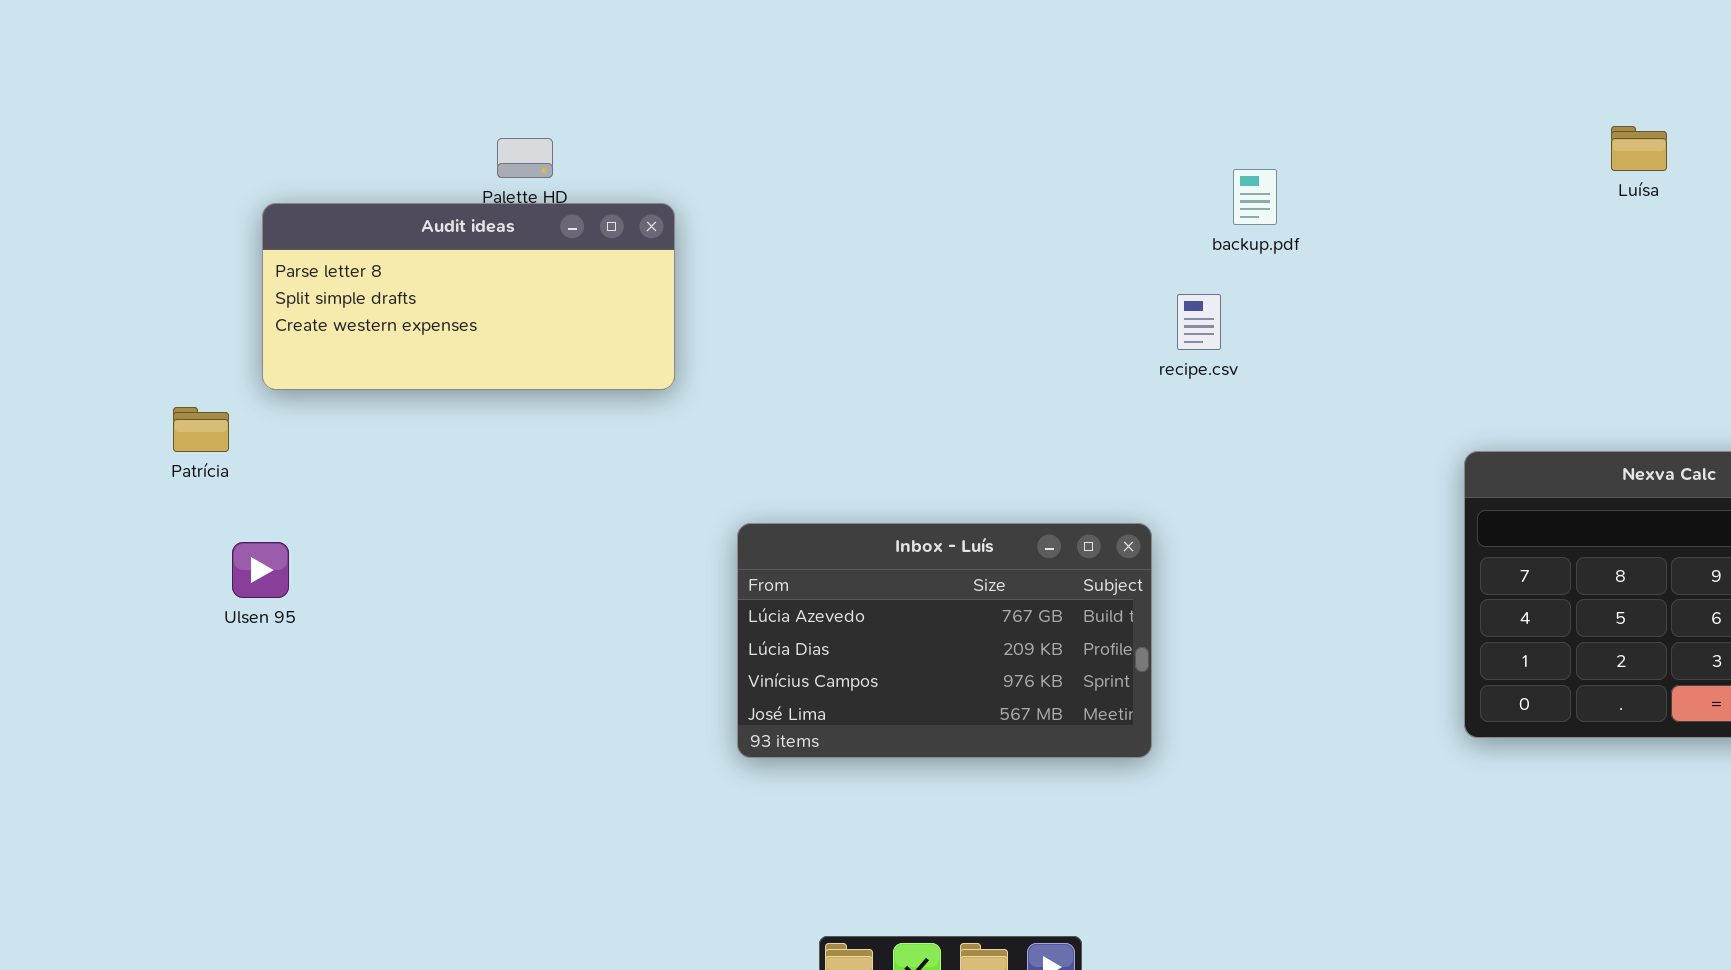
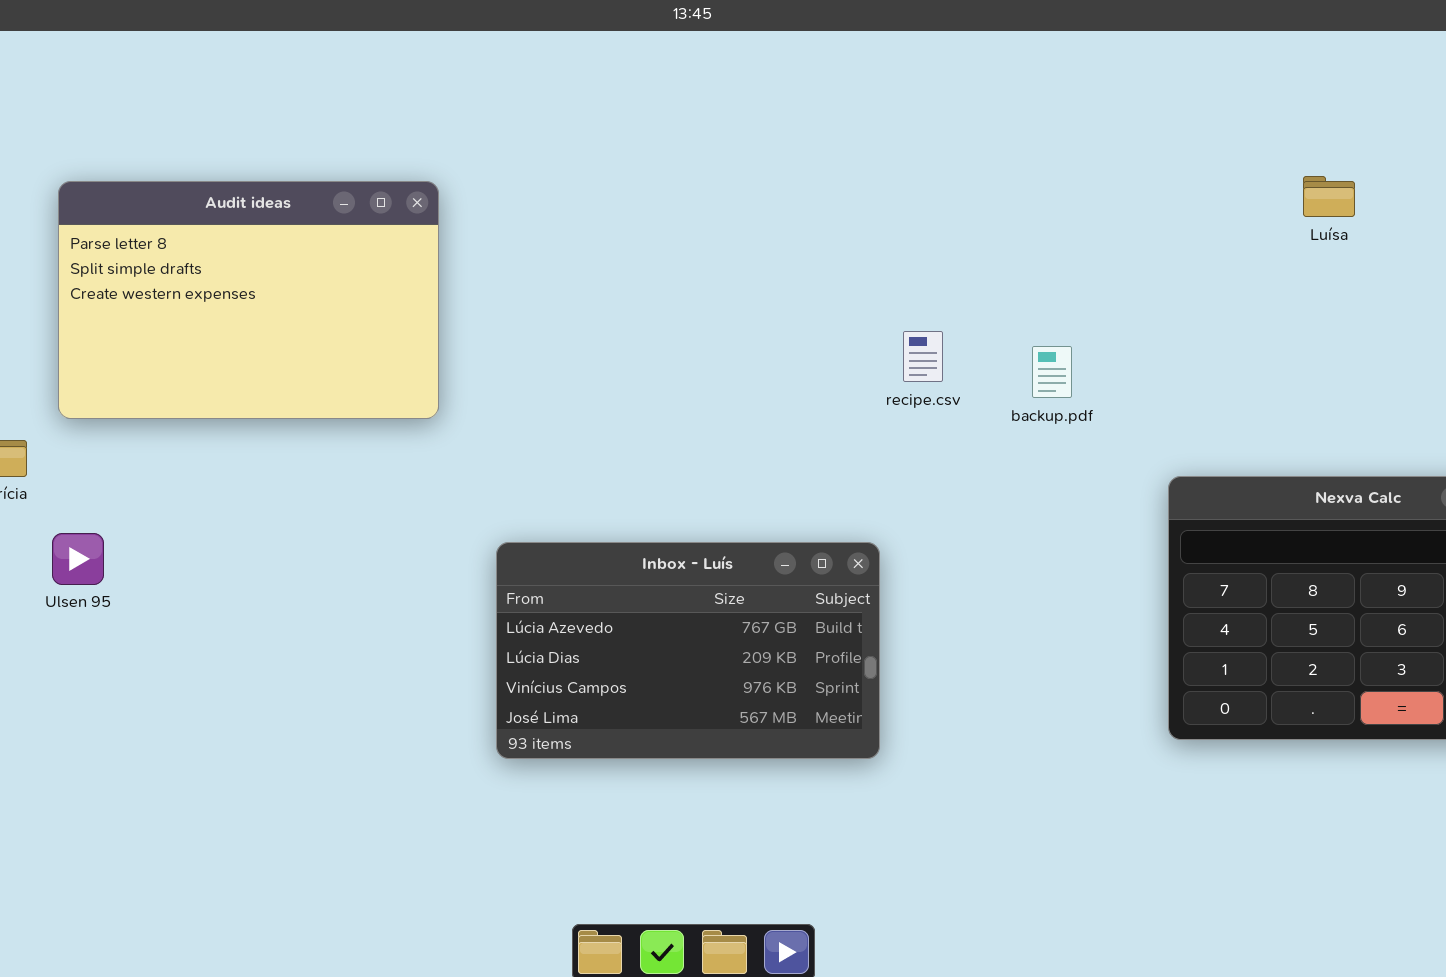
backup.pdf: [1233,169,1277,225] -> [1032,346,1072,398], moved
Audit ideas: [262,203,675,390] -> [58,181,439,419], resized
Ulsen 95: [232,542,289,598] -> [52,533,104,585], moved

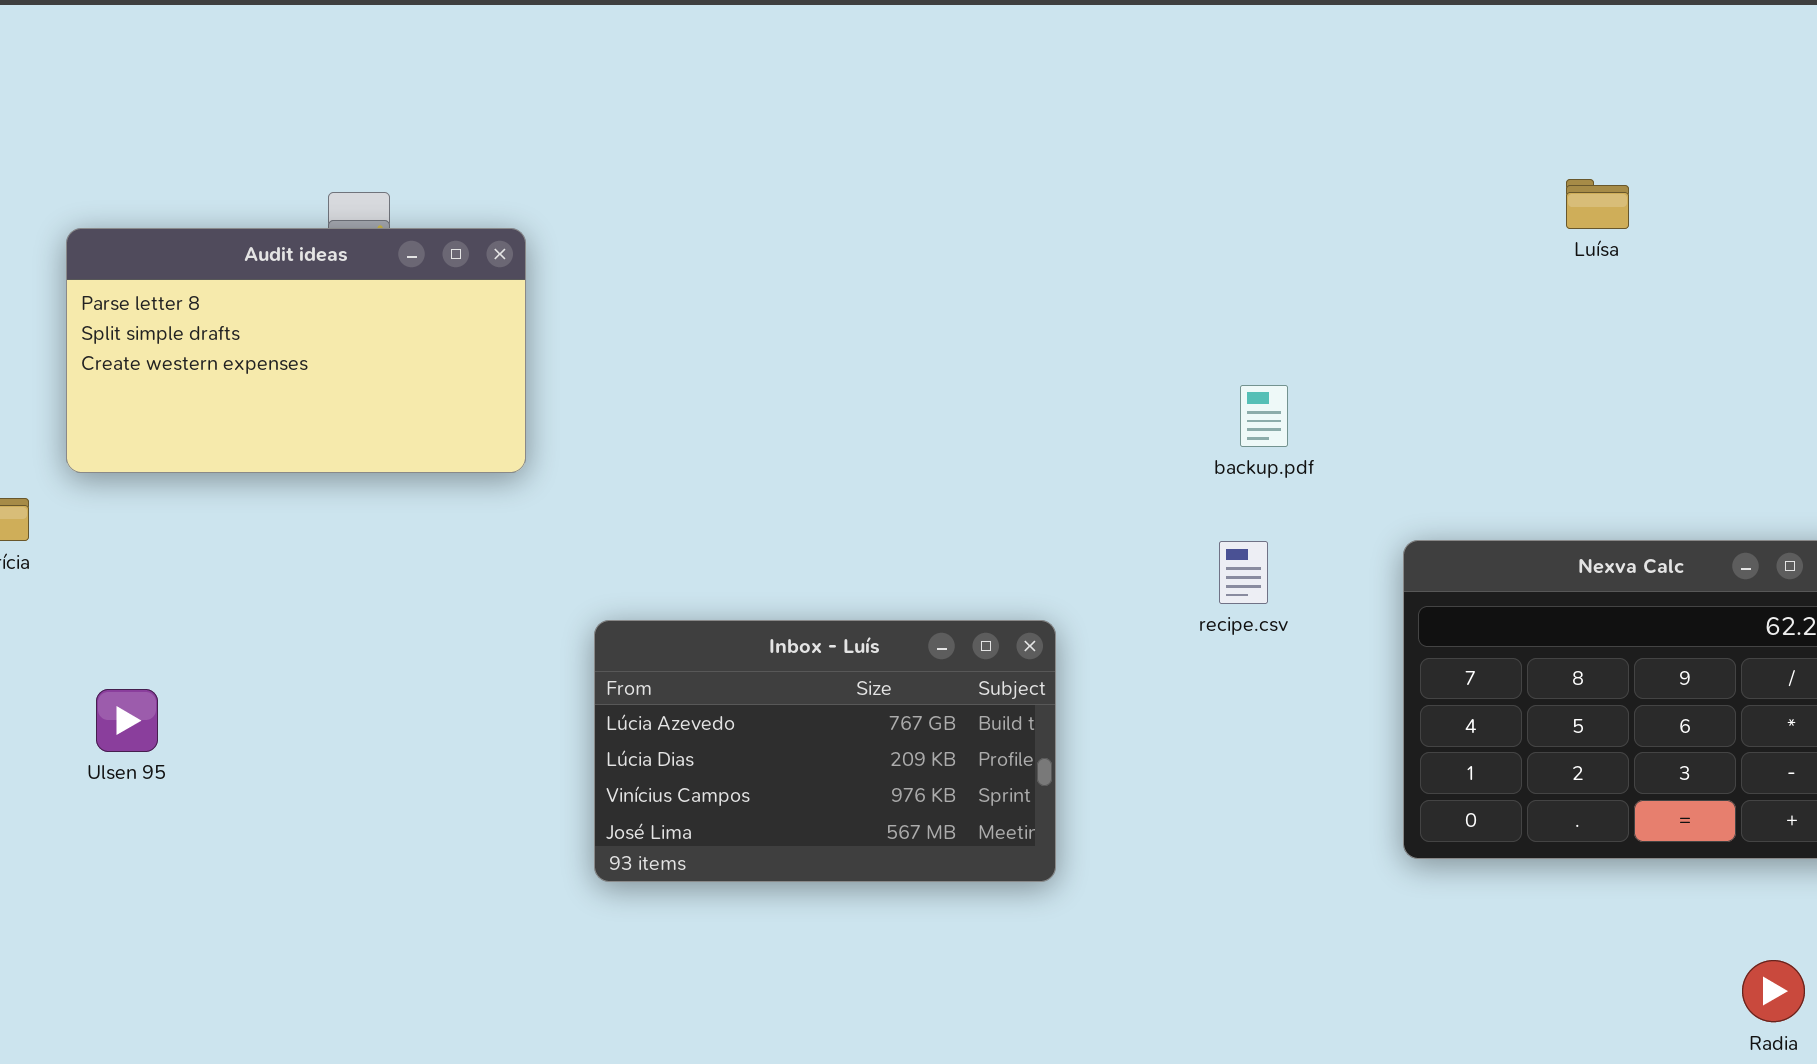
Audit ideas: [58,181,439,419] -> [66,228,526,473], resized
recipe.csv: [903,331,943,382] -> [1219,541,1268,604], moved
Ulsen 95: [52,533,104,585] -> [96,689,158,752], moved

